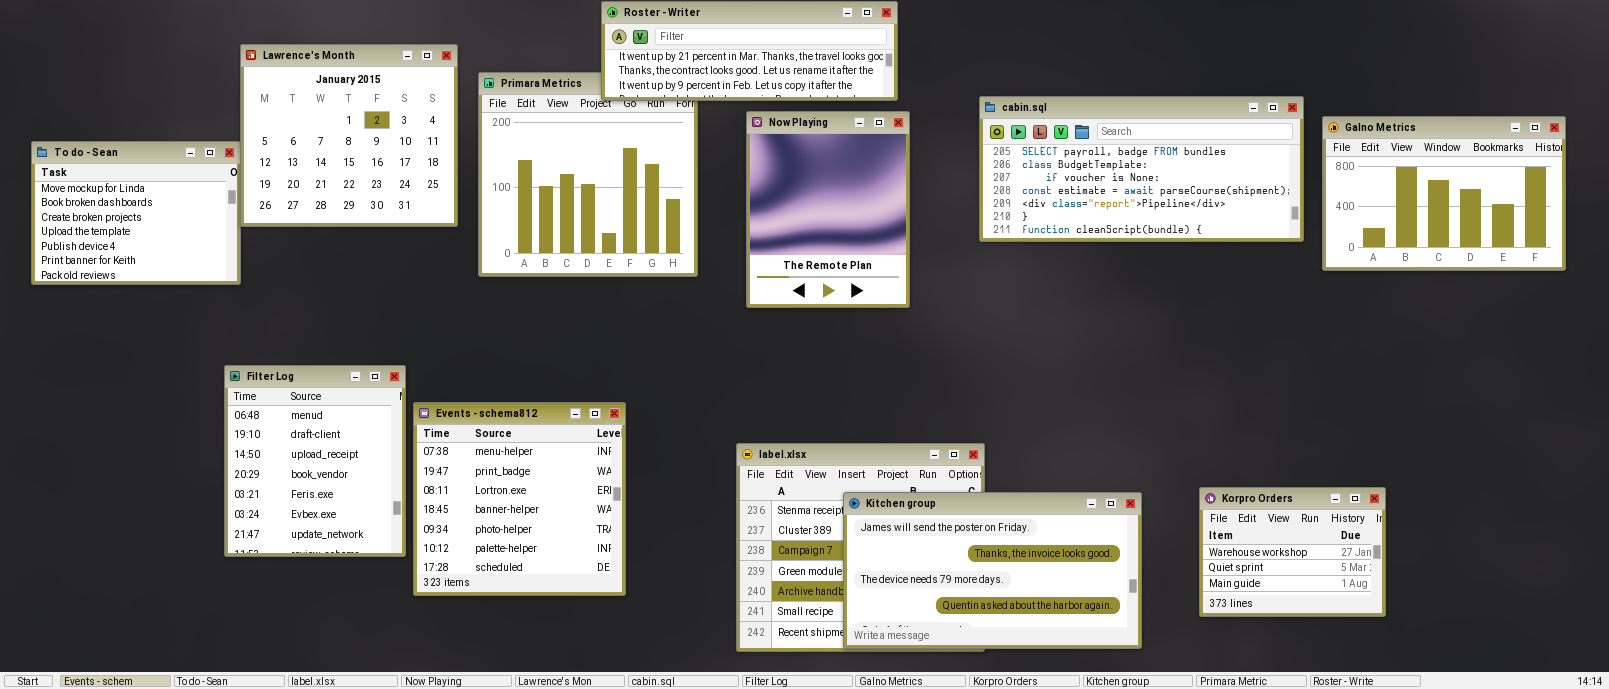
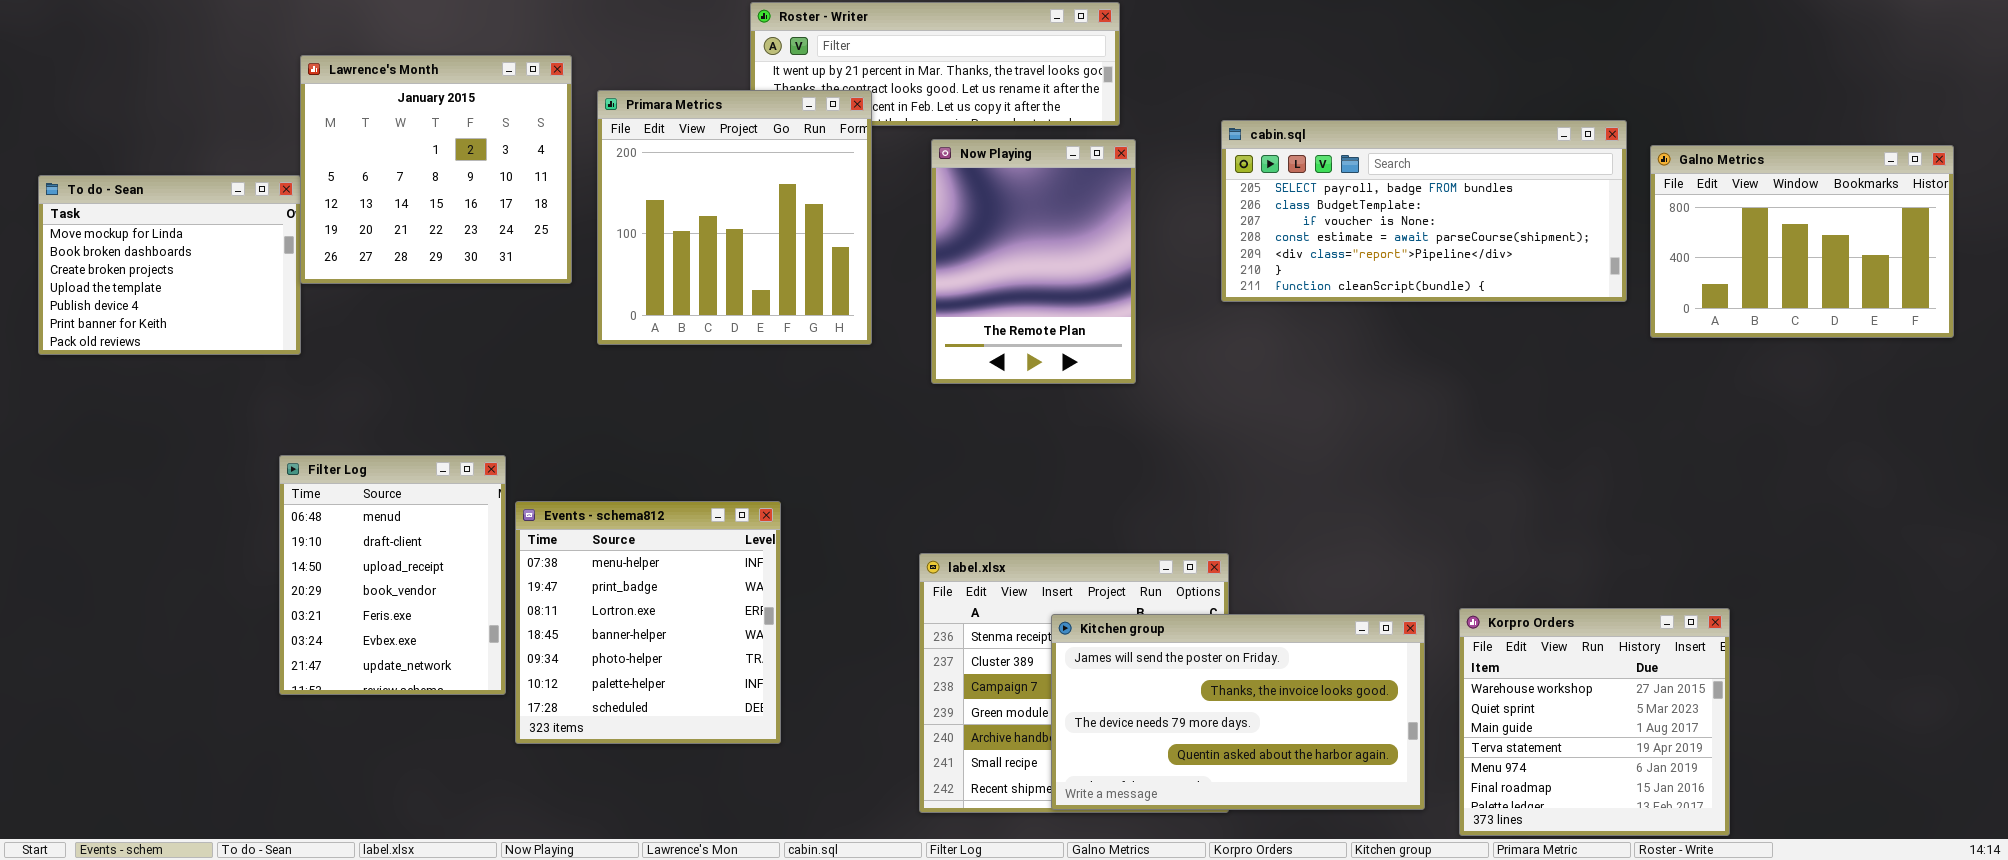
Primara Metrics: [478,72,698,277] -> [597,90,872,345], raised
Korpro Orders: [1199,487,1386,617] -> [1459,608,1730,836], resized

